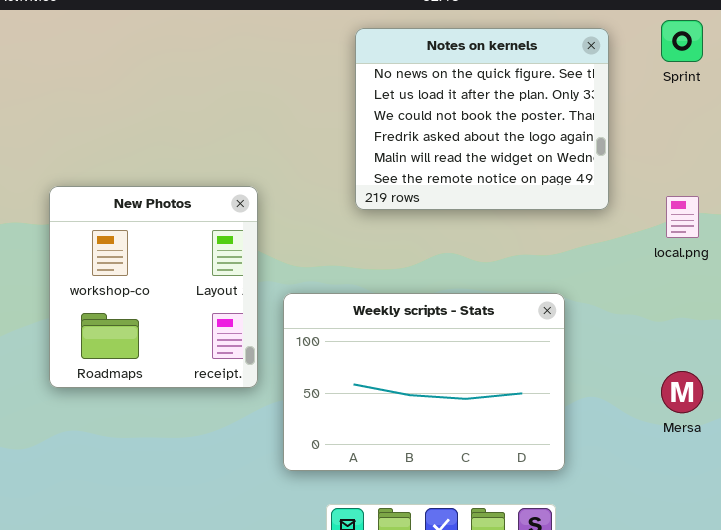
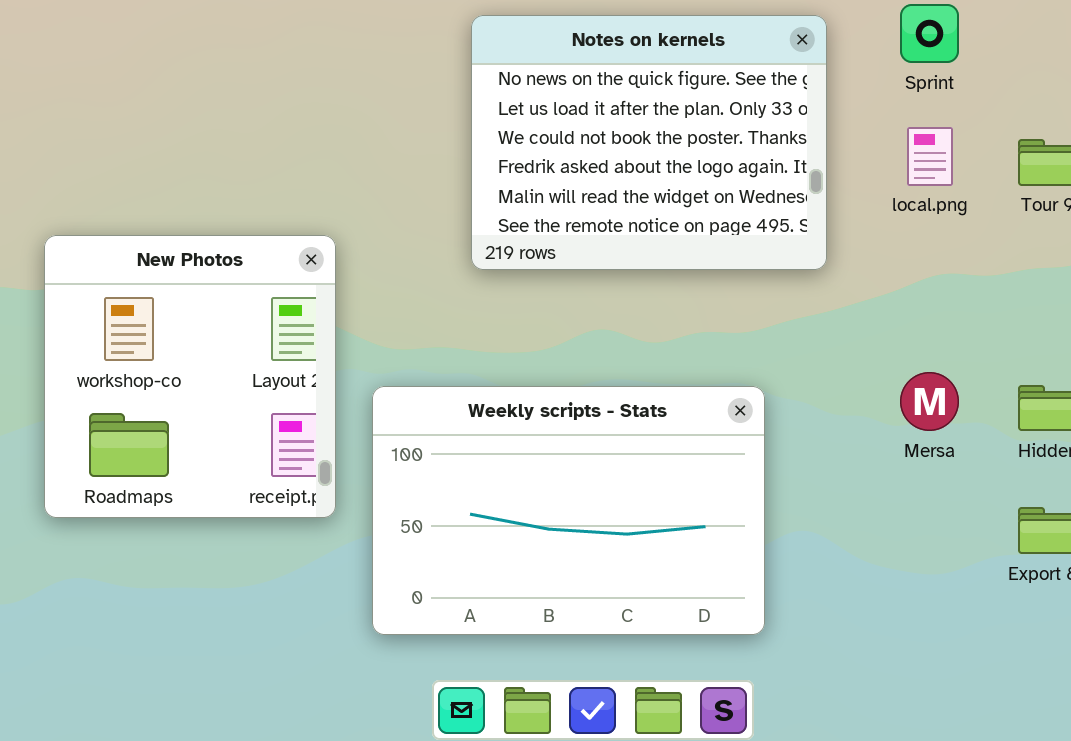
local.png: [666,196,699,238] -> [907,127,953,186], moved
Mersa: [661,371,703,413] -> [900,372,959,431], moved

